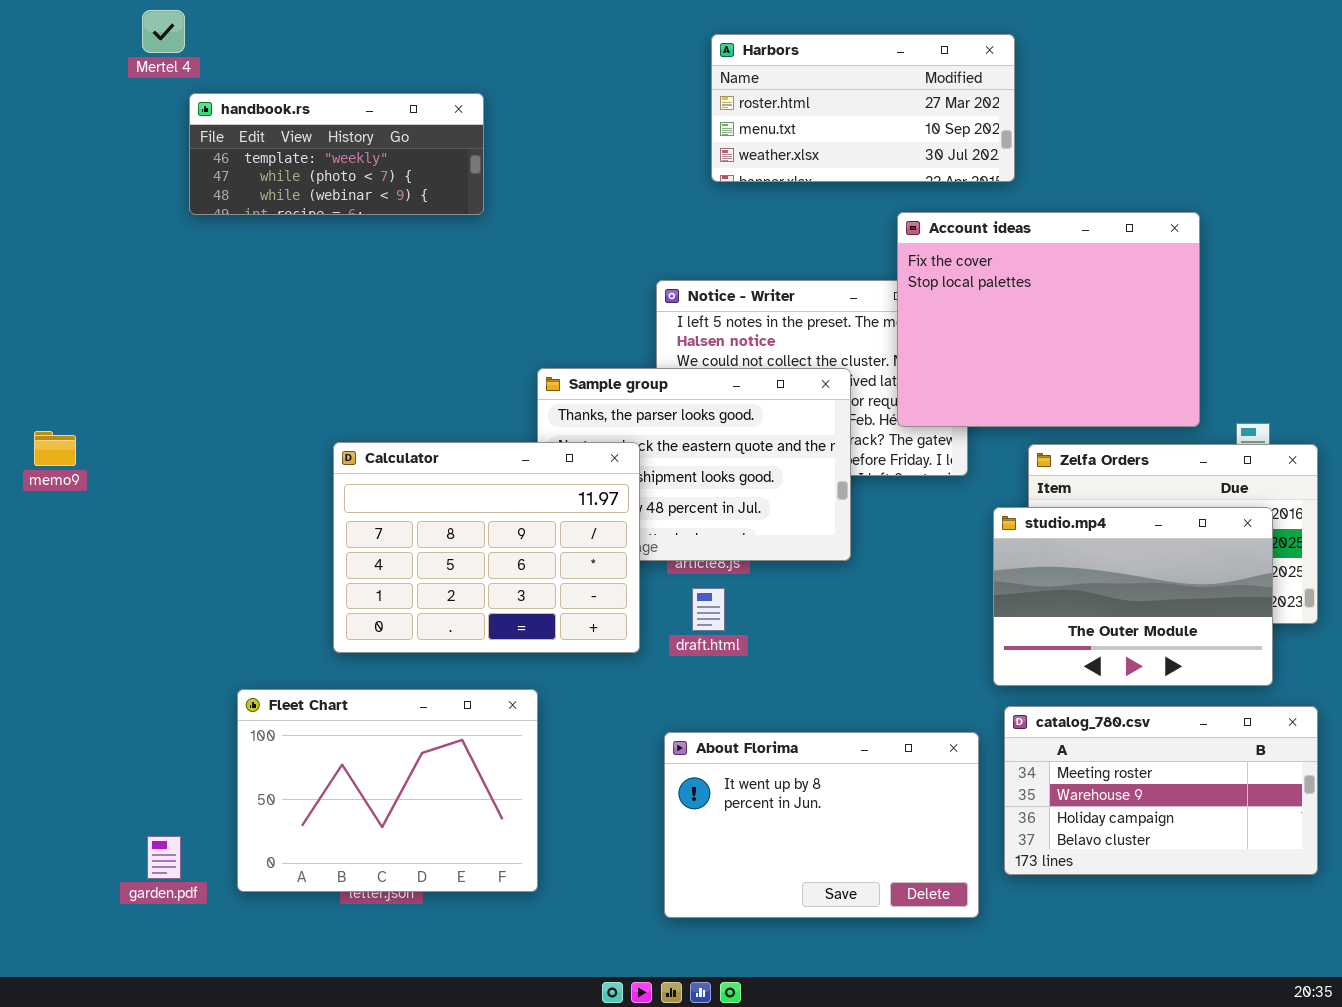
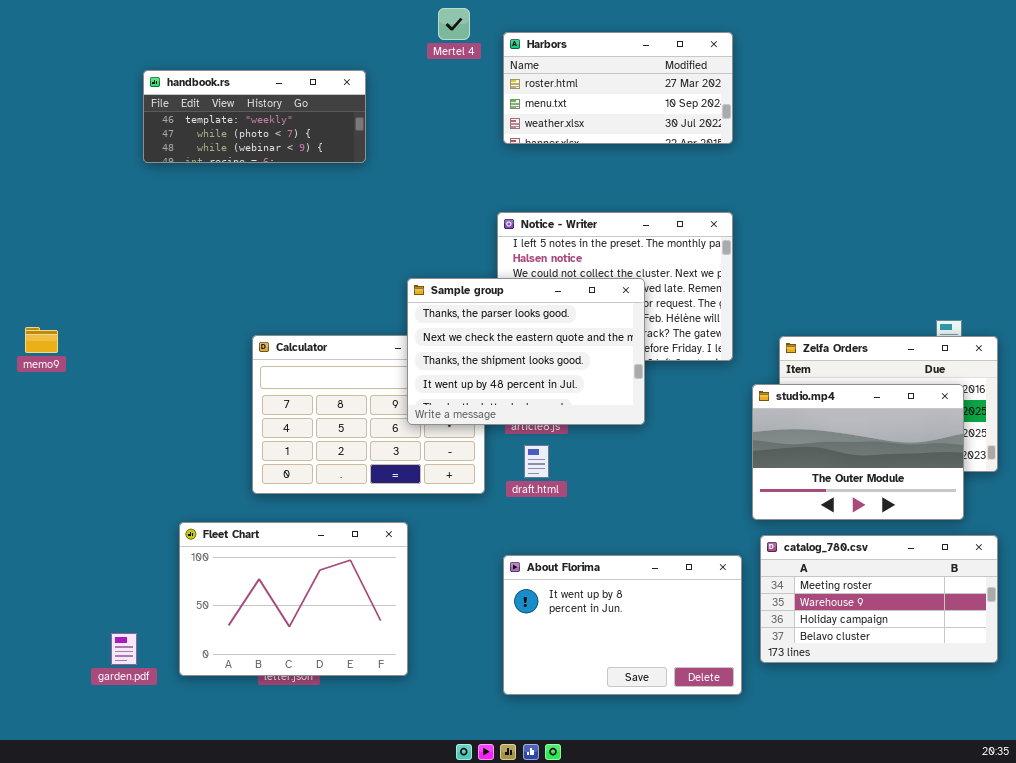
Mertel 4: [142,10,185,53] -> [438,8,470,40], moved
Harbors: [711,34,1015,182] -> [503,32,733,144], moved
Account ideas: [897,212,1200,427] -> none, closed
Sample group: [537,368,851,561] -> [407,278,645,425], raised

